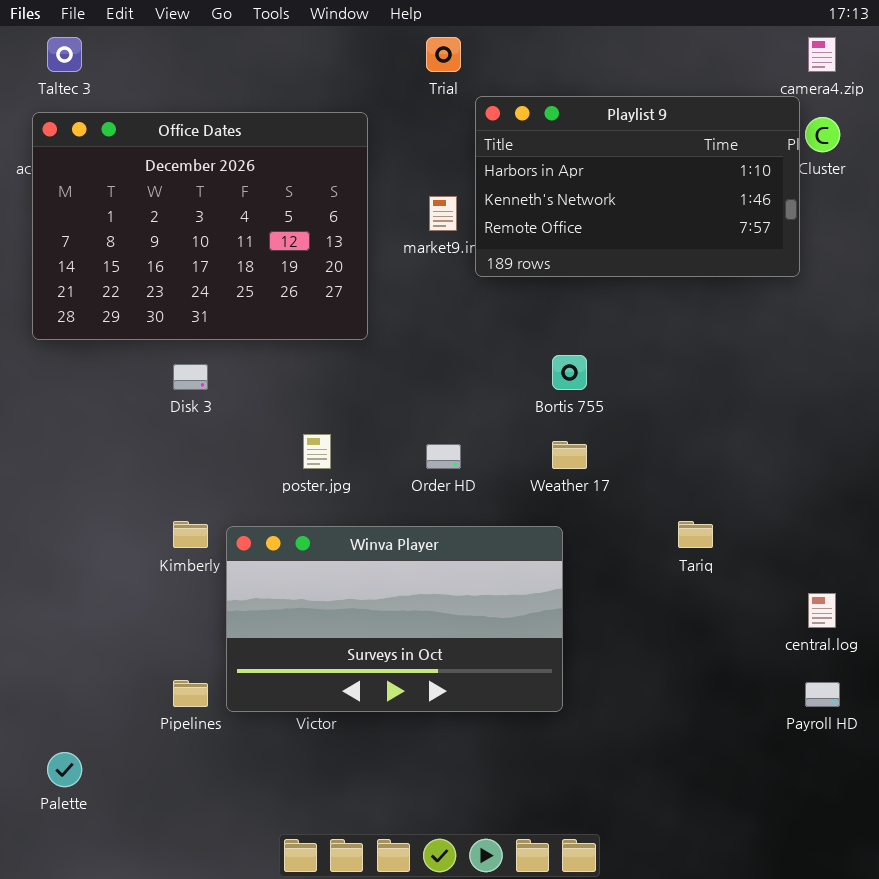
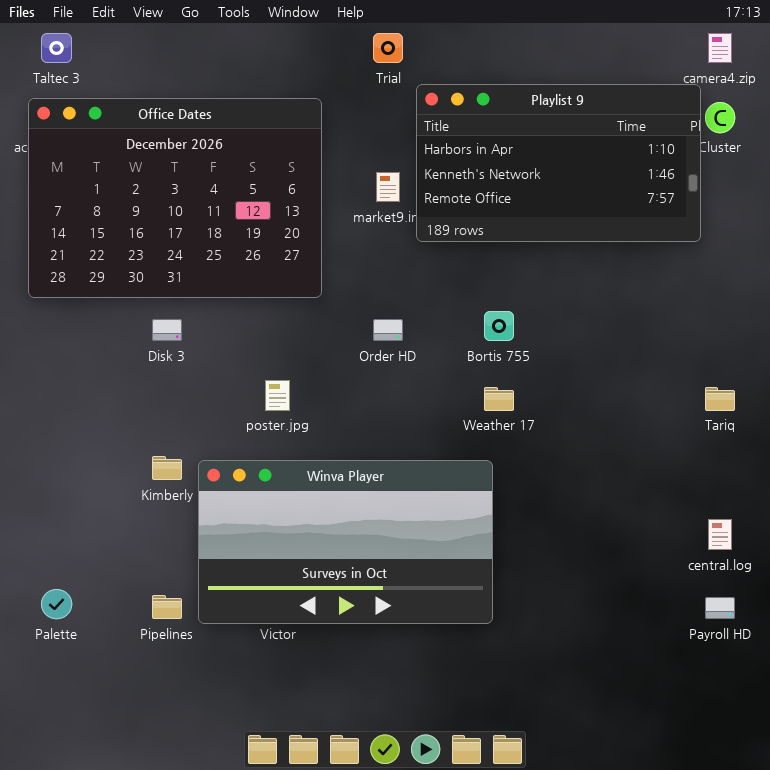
Order HD: [426,444,461,469] -> [373,319,403,341], moved
Tariq: [678,521,713,548] -> [705,387,735,411], moved
Palette: [47,752,82,787] -> [41,589,72,619], moved

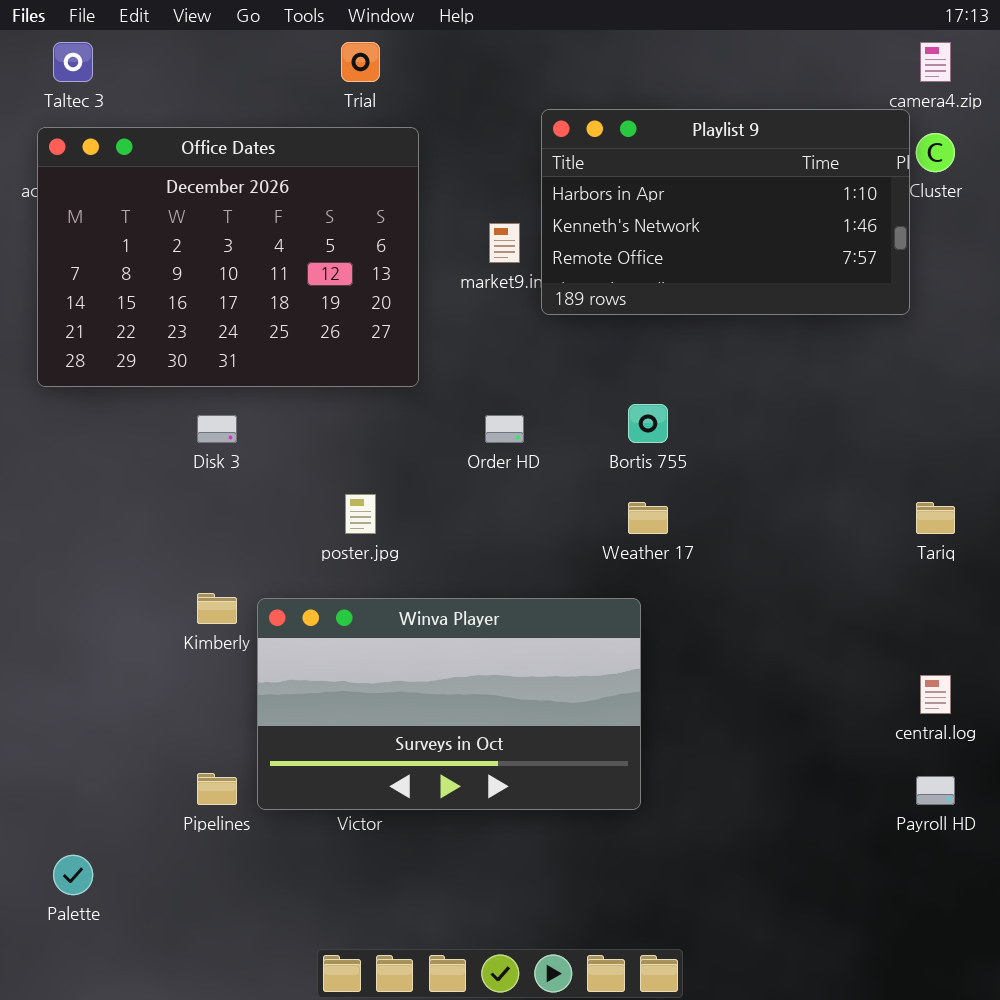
Trial: [373,33,403,63] -> [341,42,380,82], moved
Palette: [41,589,72,619] -> [53,855,93,895], moved

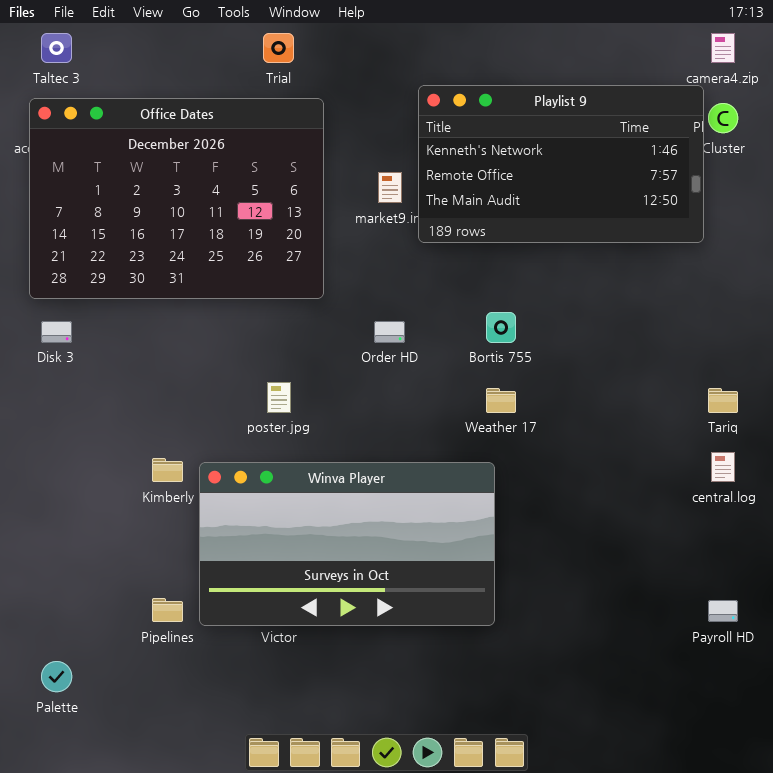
Playlist 9: [541,109,910,315] -> [418,85,704,243], scrolled down 1 row
Disk 3: [197,415,237,443] -> [41,321,72,343], moved
central.log: [920,675,951,714] -> [711,452,735,482], moved

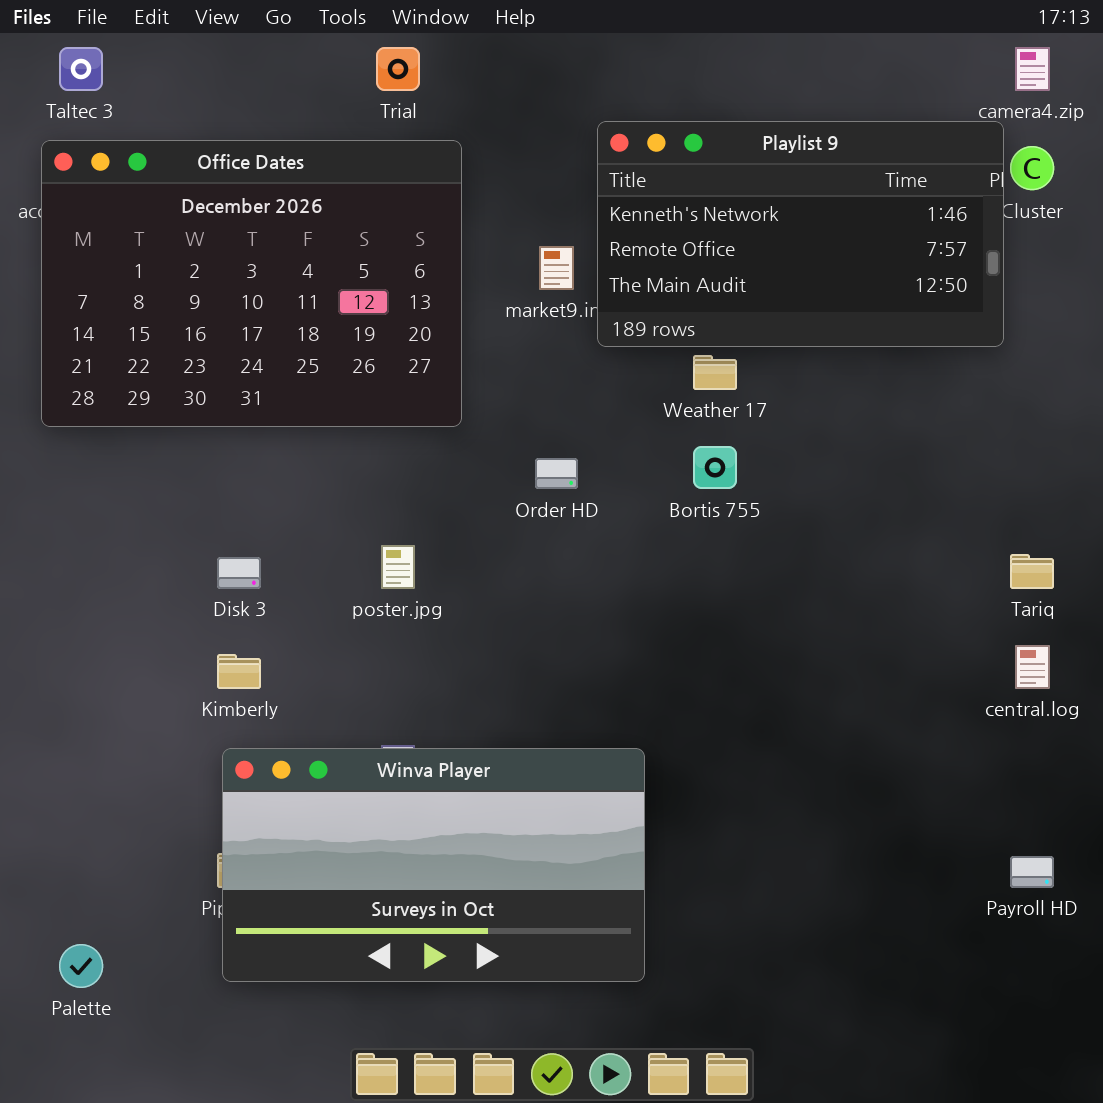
Disk 3: [41,321,72,343] -> [217,557,261,589], moved
Weather 17: [486,388,516,413] -> [693,355,737,390], moved
Winva Player: [199,462,495,626] -> [222,748,645,982], moved

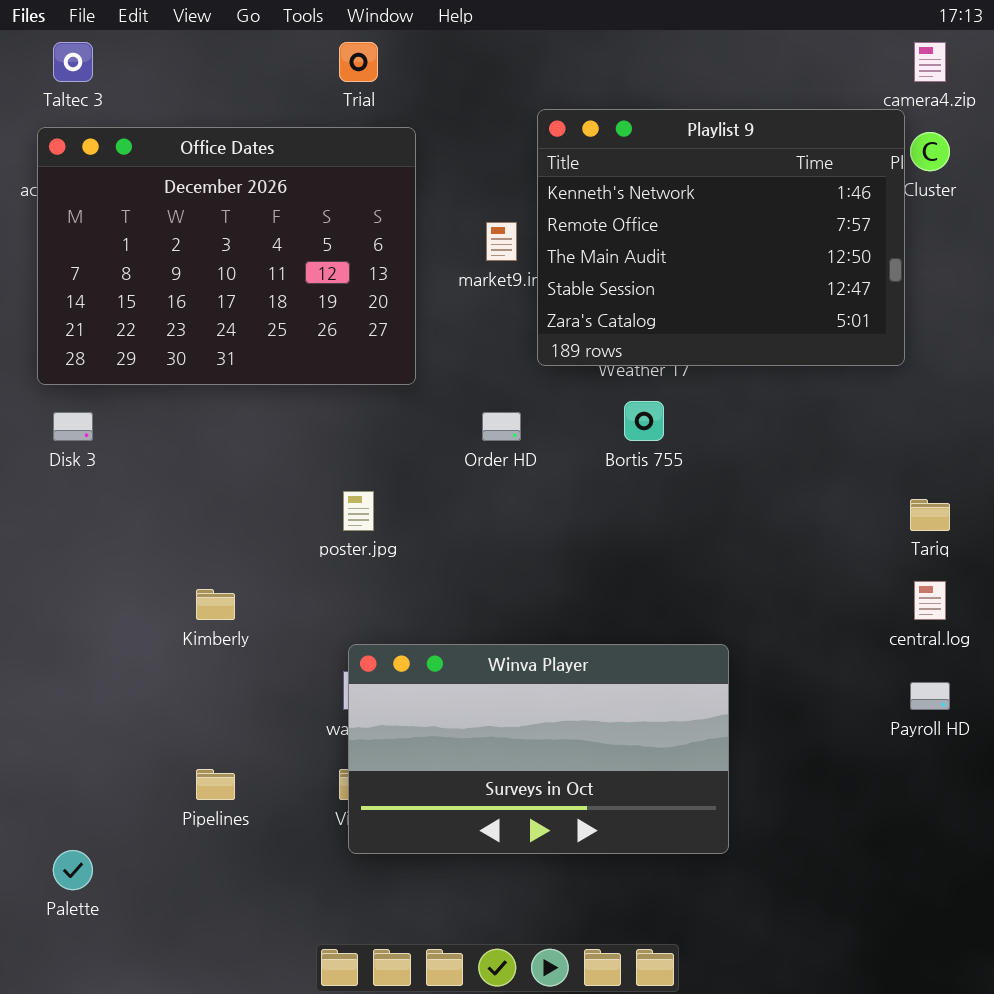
Playlist 9: [597,121,1004,347] -> [537,109,905,366], resized
Disk 3: [217,557,261,589] -> [53,412,93,441], moved
Winva Player: [222,748,645,982] -> [348,644,729,854], moved
Payroll HD: [1010,856,1054,888] -> [910,682,950,710], moved

